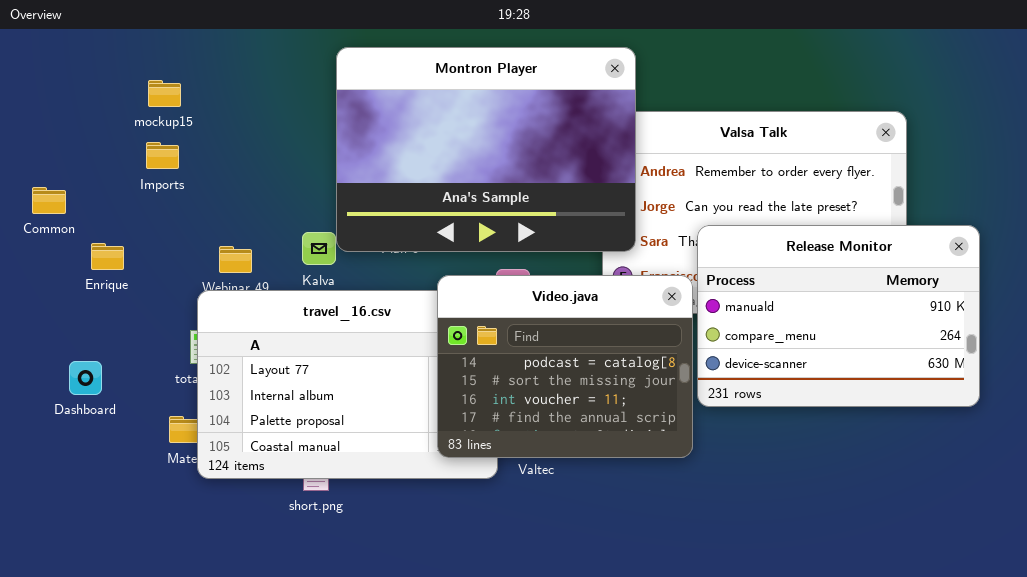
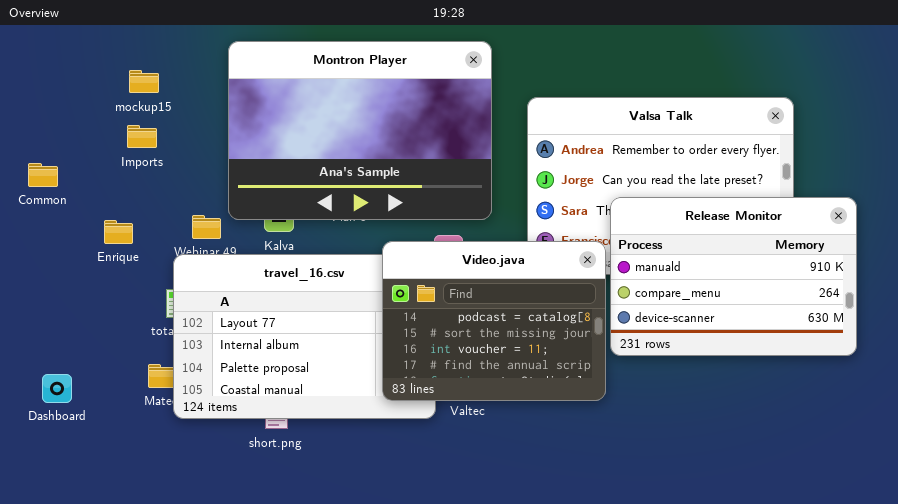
Montron Player: [336,47,636,252] -> [228,41,492,220], moved
Enrique: [91,243,124,270] -> [104,220,133,244], moved
Dashboard: [69,361,102,395] -> [42,374,72,403], moved

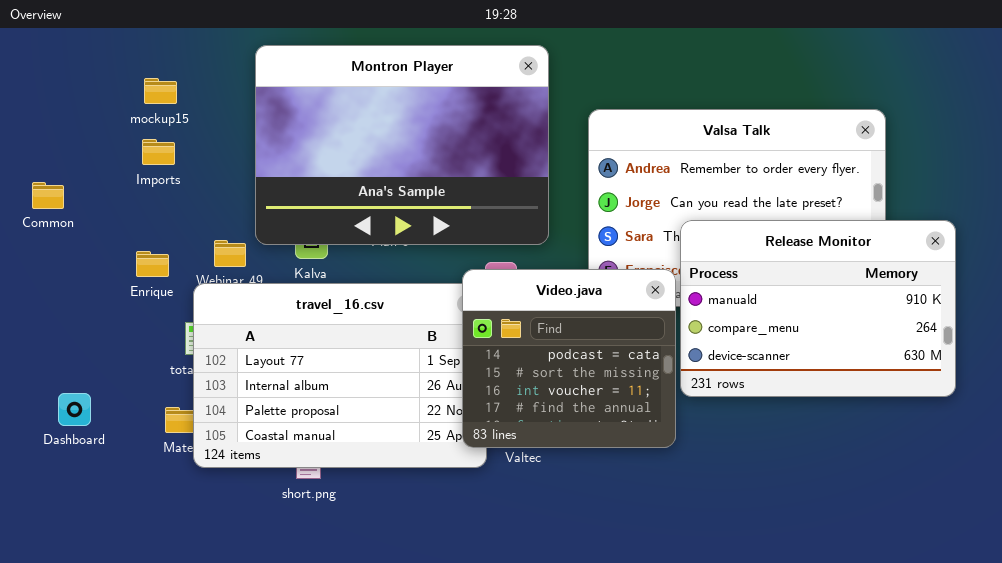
Enrique: [104,220,133,244] -> [136,251,169,277], moved
Video.java: [382,241,606,401] -> [462,269,676,448], resized
Dashboard: [42,374,72,403] -> [58,393,91,426], moved

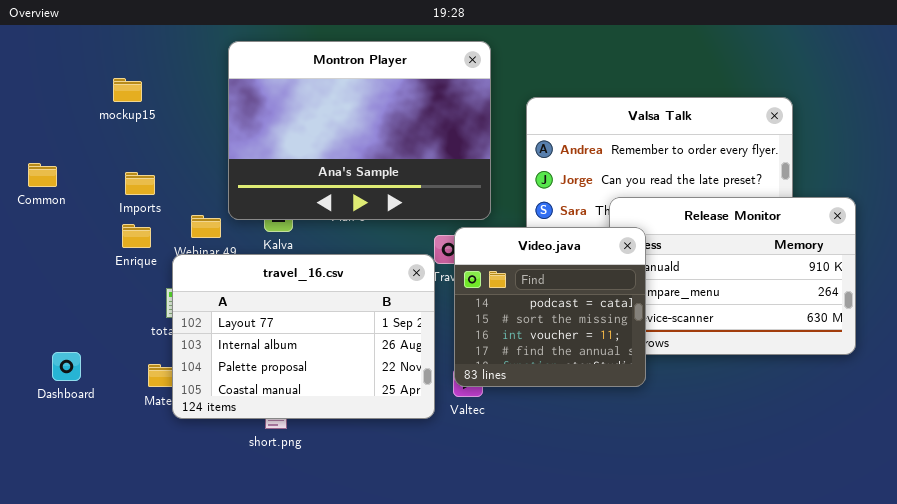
mockup15: [144,78,177,104] -> [113,78,142,102], moved
Imports: [142,139,175,165] -> [125,172,155,195], moved
Video.java: [462,269,676,448] -> [454,227,646,387], moved

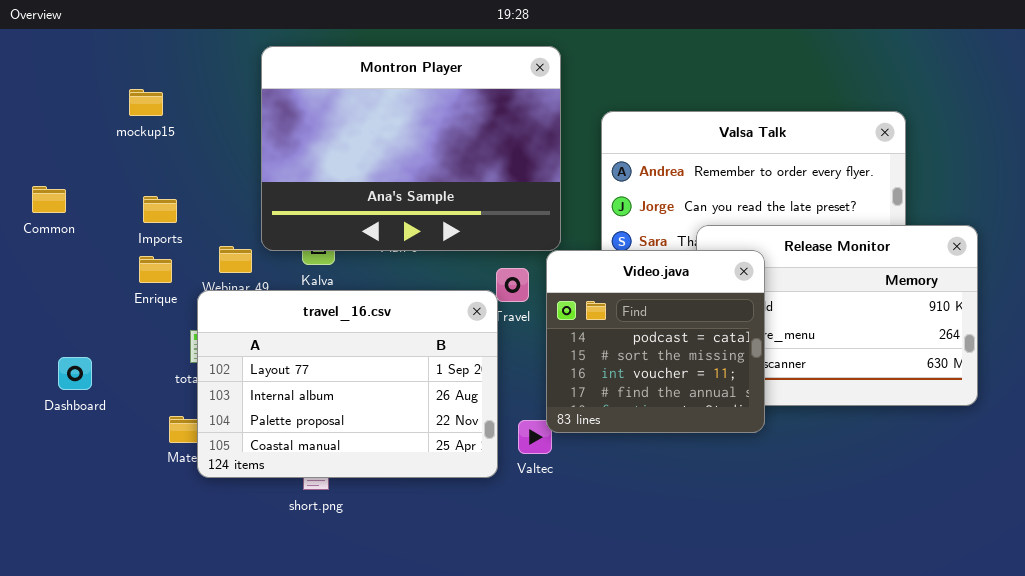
Video.java: [454,227,646,387] -> [546,250,765,433], moved
Dashboard: [52,352,81,381] -> [58,357,92,390], moved

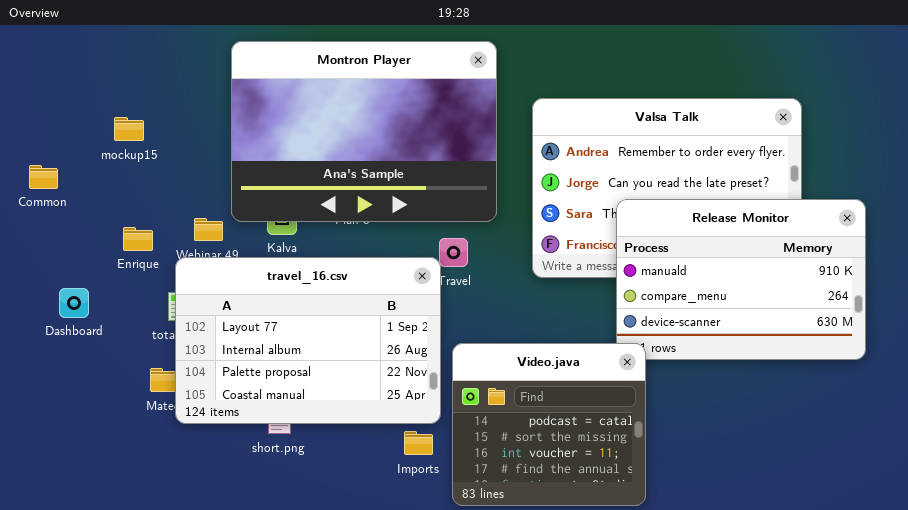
mockup15: [129,89,163,116] -> [114,117,144,141], moved
Imports: [143,196,177,223] -> [404,431,433,455], moved
Video.java: [546,250,765,433] -> [452,343,646,506], moved
Dashboard: [58,357,92,390] -> [59,288,89,318], moved

